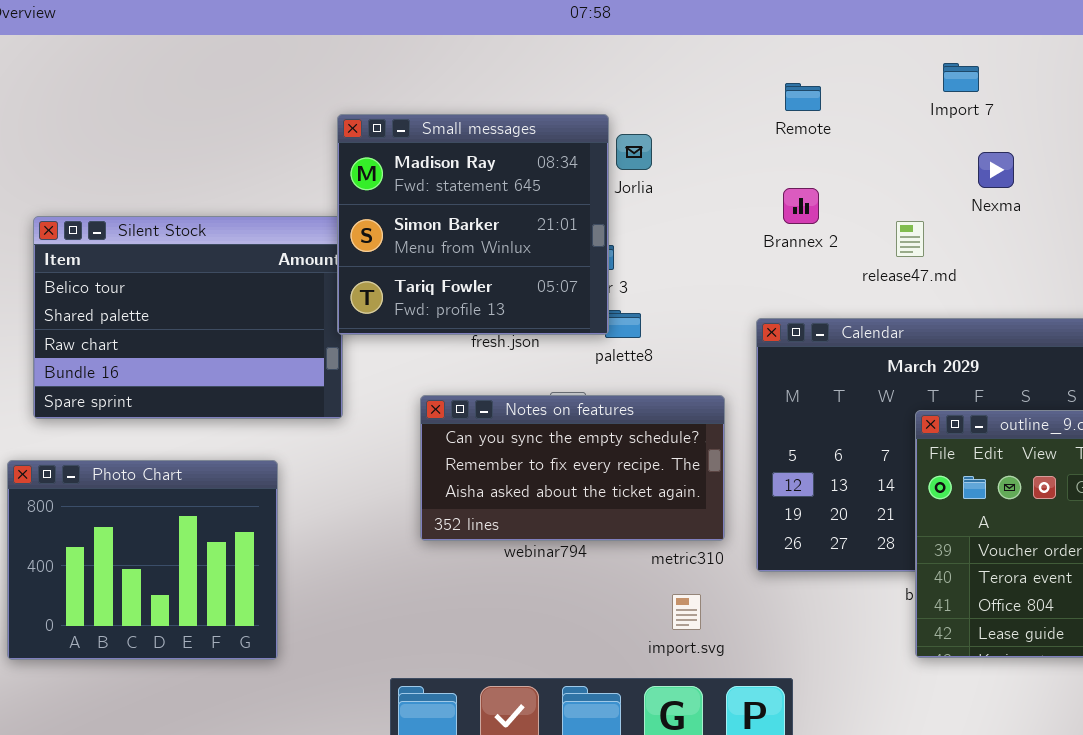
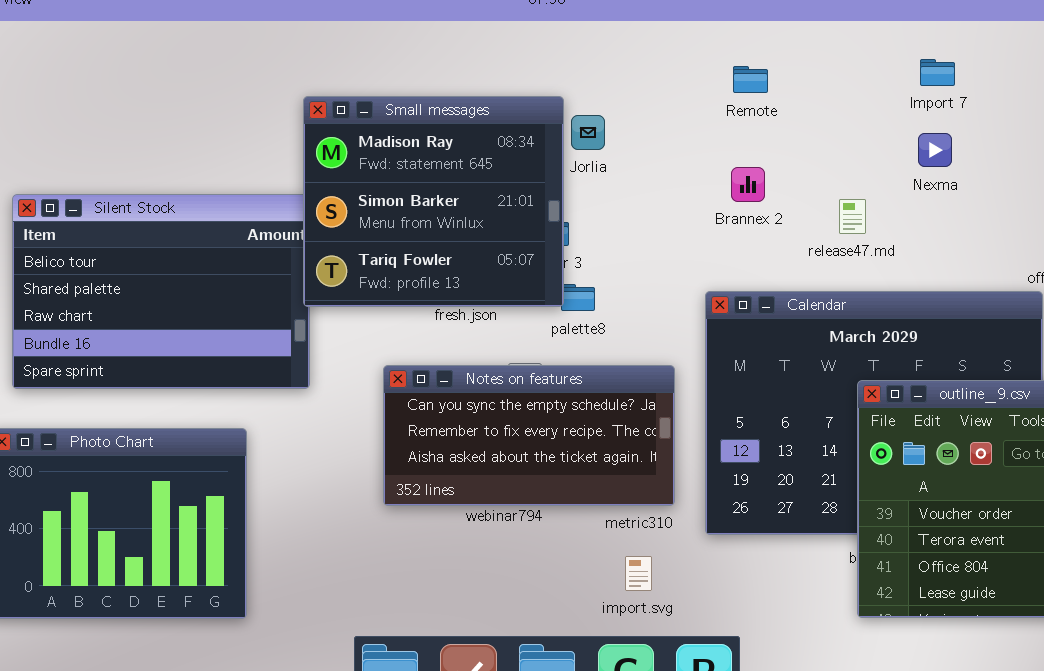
Import 7: [943,63,979,92] -> [920,59,955,86], moved

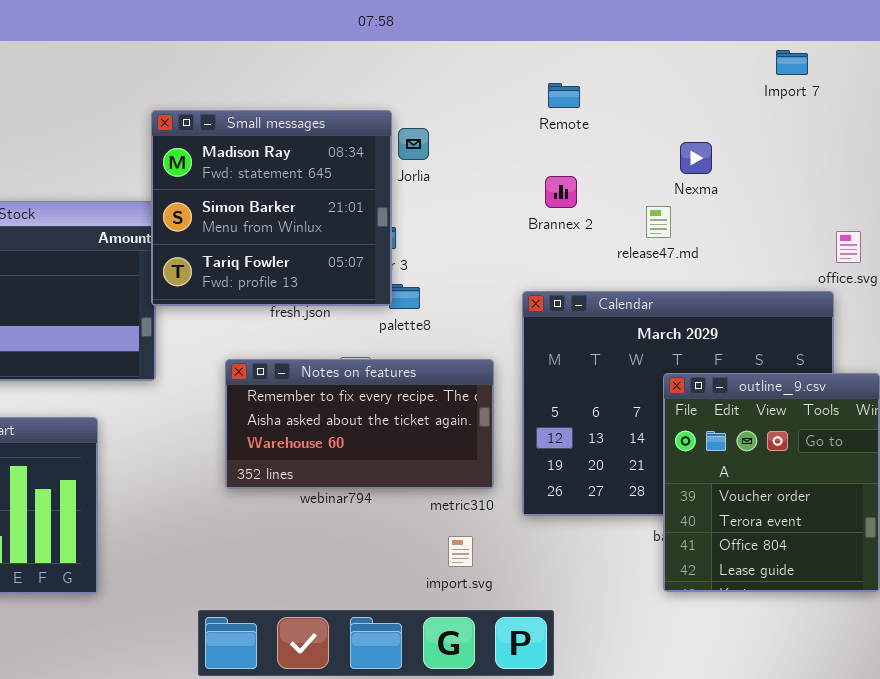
Import 7: [920,59,955,86] -> [776,50,808,75], moved
Nexma: [918,133,952,167] -> [680,142,712,174], moved
Notes on features: [383,365,675,506] -> [225,359,494,489], scrolled down 1 row

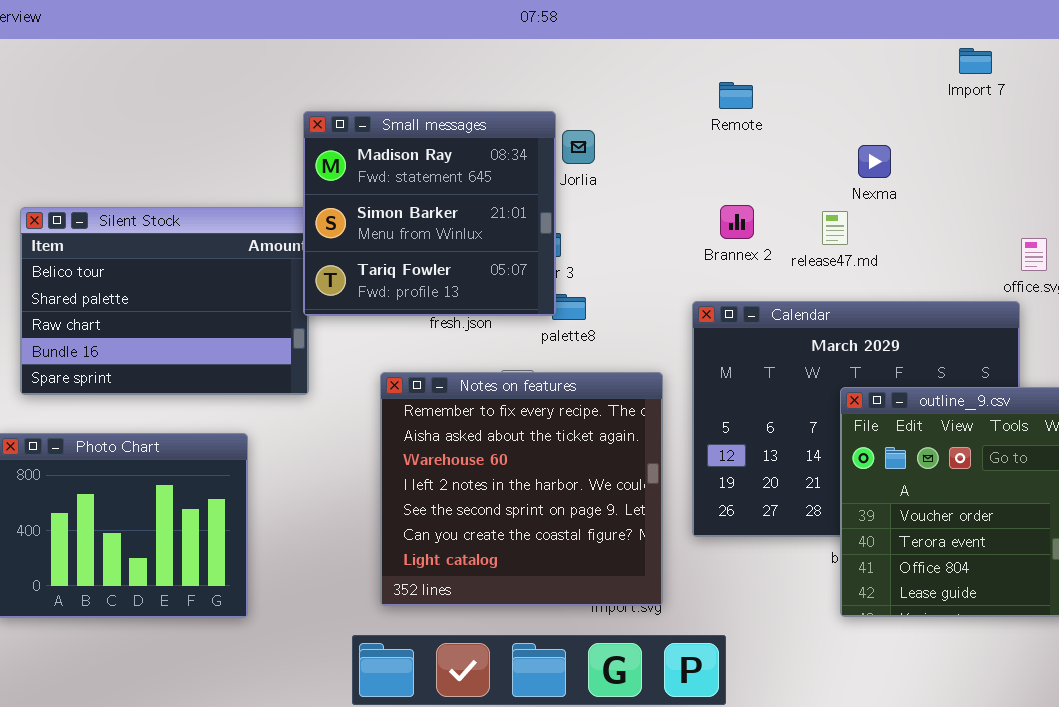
Brannex 2: [545,176,577,208] -> [720,205,754,239], moved
Notes on features: [225,359,494,489] -> [380,372,663,606], resized

